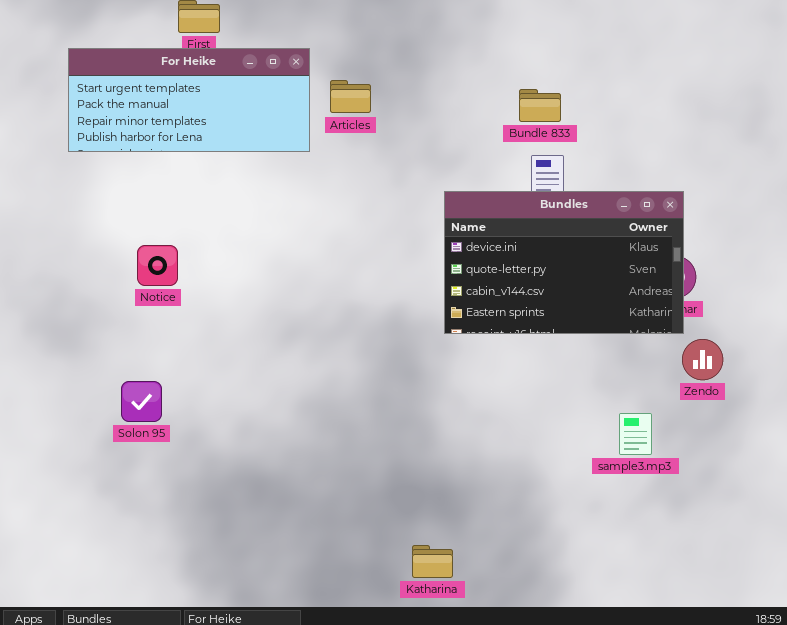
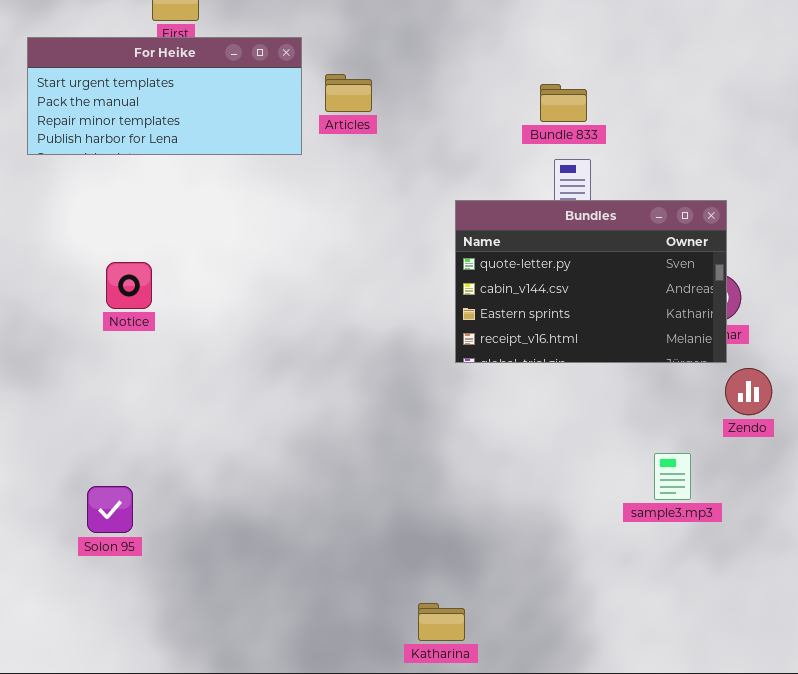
Bundles: [444,191,684,334] -> [455,200,727,363], scrolled down 1 row
Solon 95: [121,381,162,422] -> [87,486,133,533], moved

